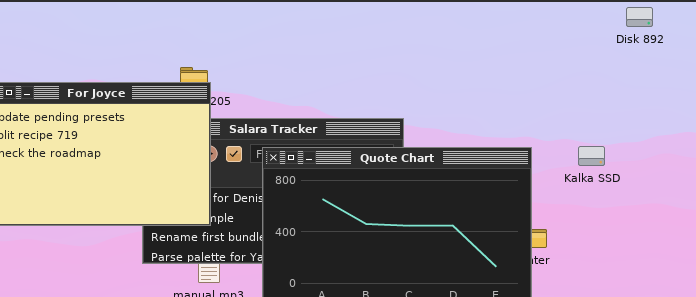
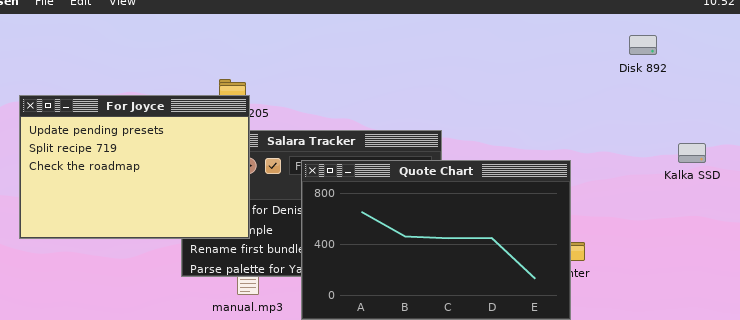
Disk 892: [626,7,653,27] -> [629,35,657,55], moved
Kalka SSD: [578,146,605,166] -> [678,143,706,163], moved

